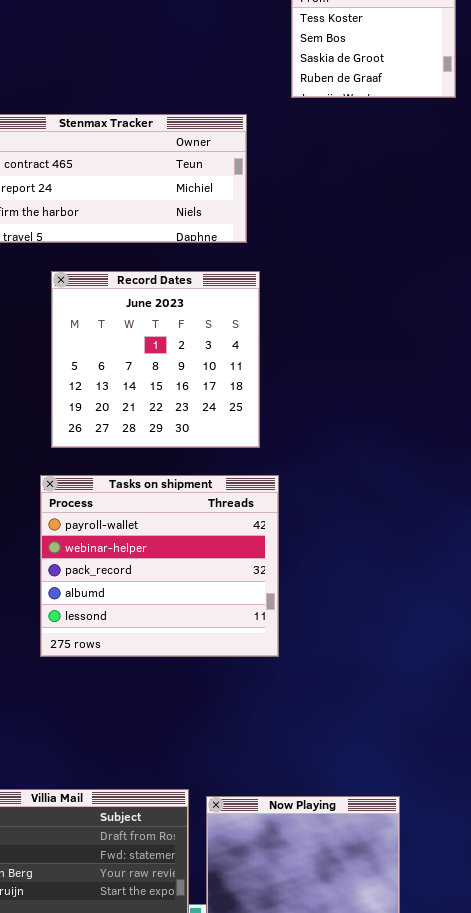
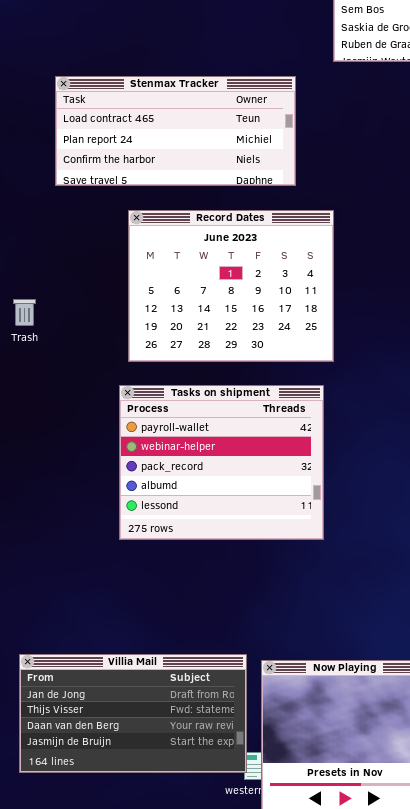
Record Dates: [51,271,260,448] -> [128,210,334,362], resized

